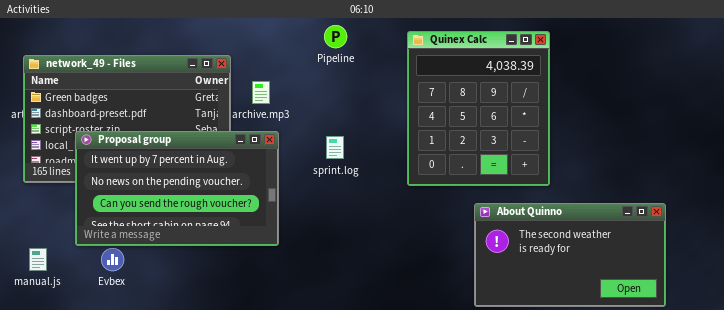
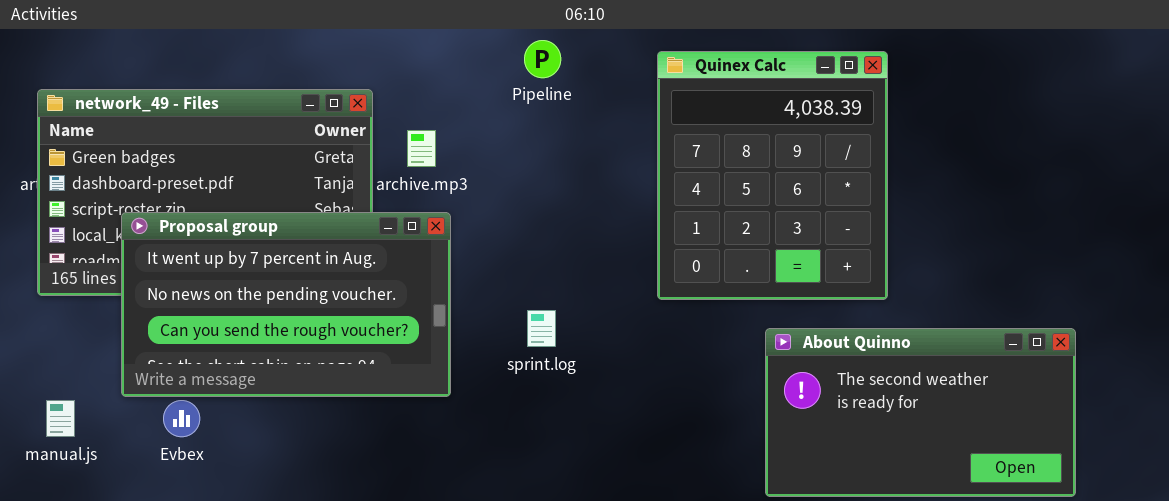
sprint.log: [326,136,344,159] -> [527,310,556,347], moved

